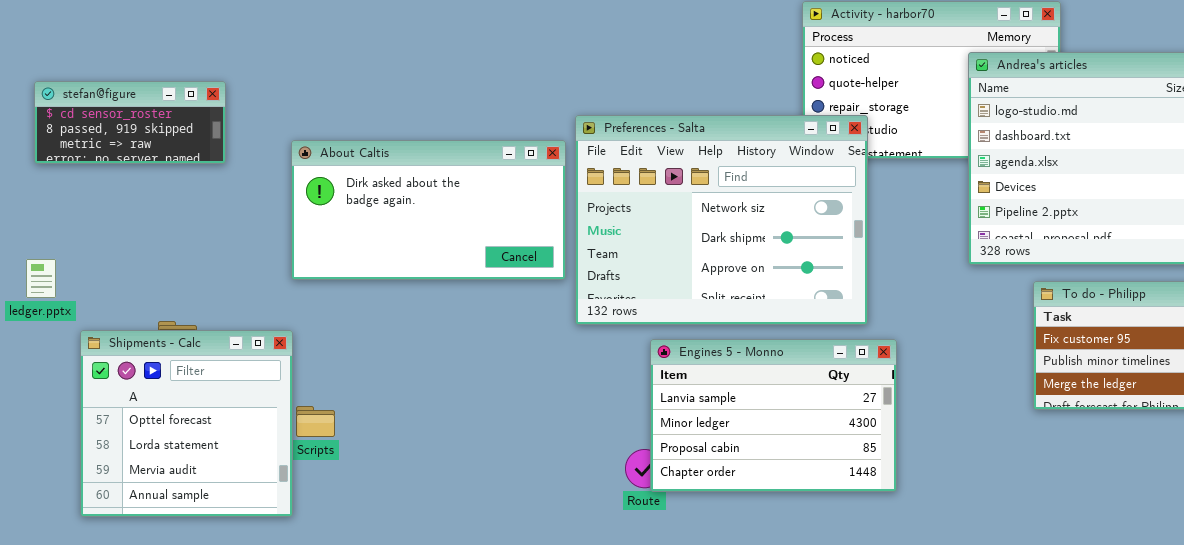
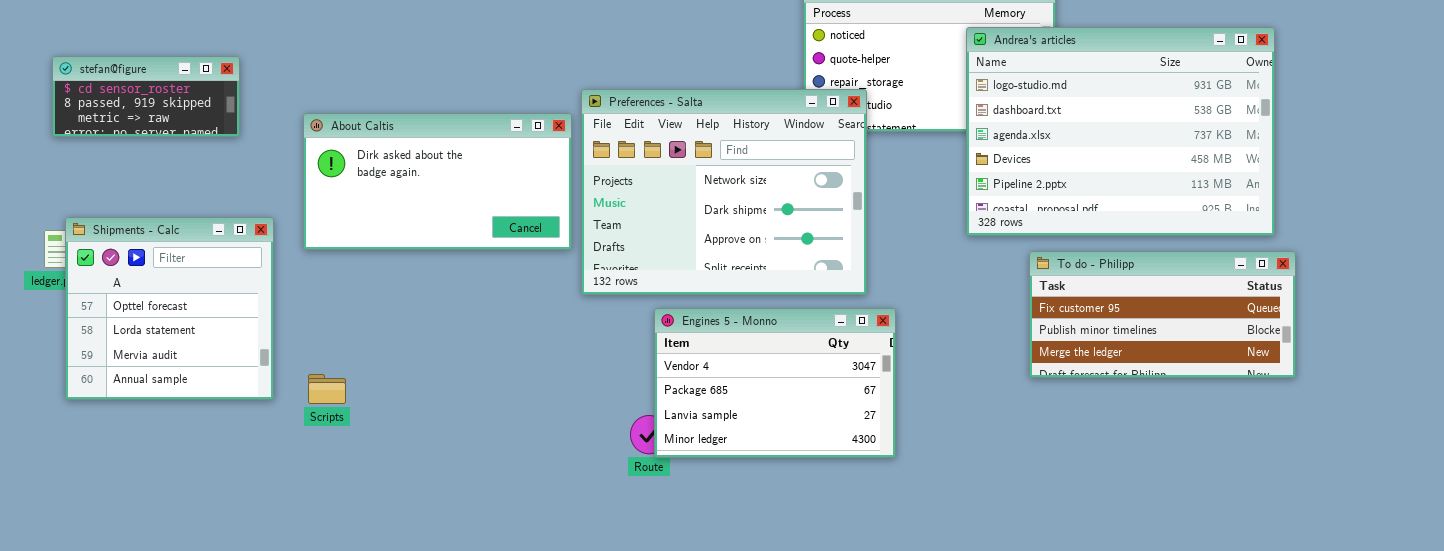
Shipments - Calc: [80,330,293,517] -> [65,217,274,400], moved
Engines 5 - Monno: [650,339,897,492] -> [654,308,896,458], scrolled up 2 rows

